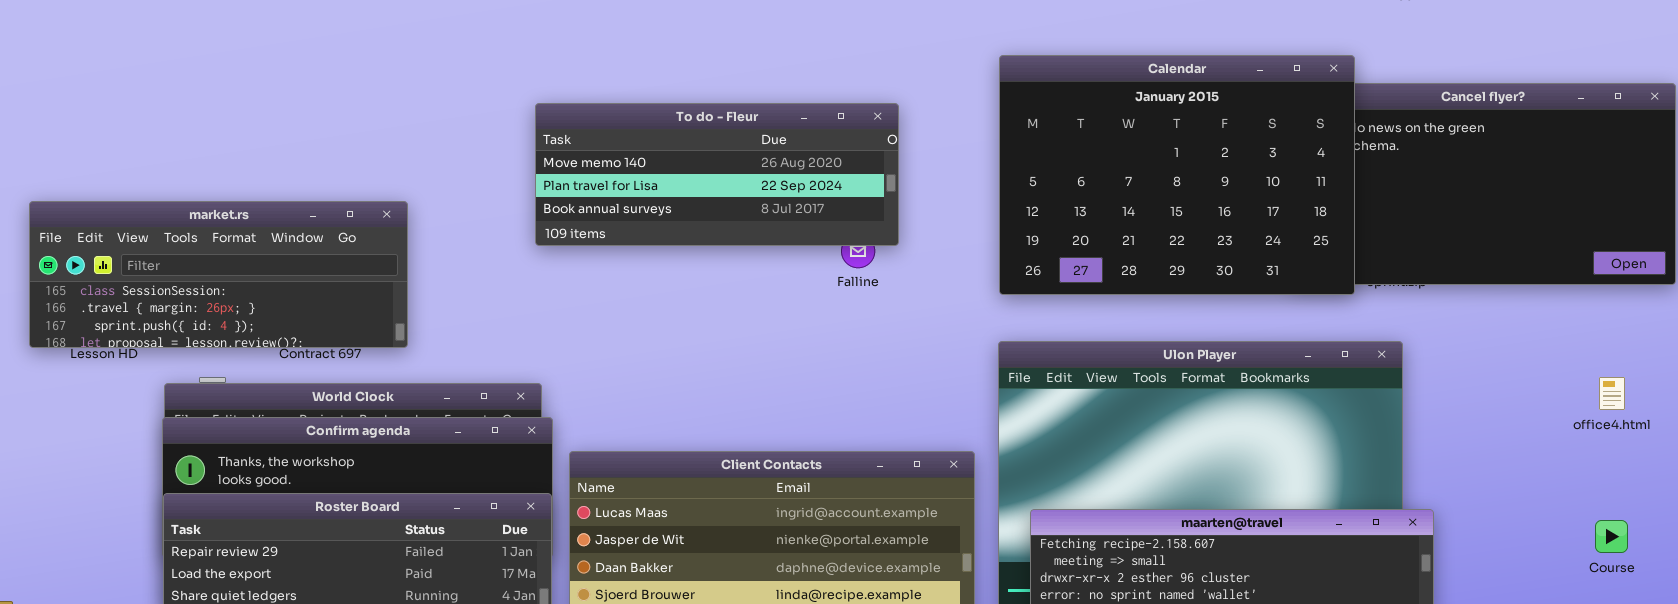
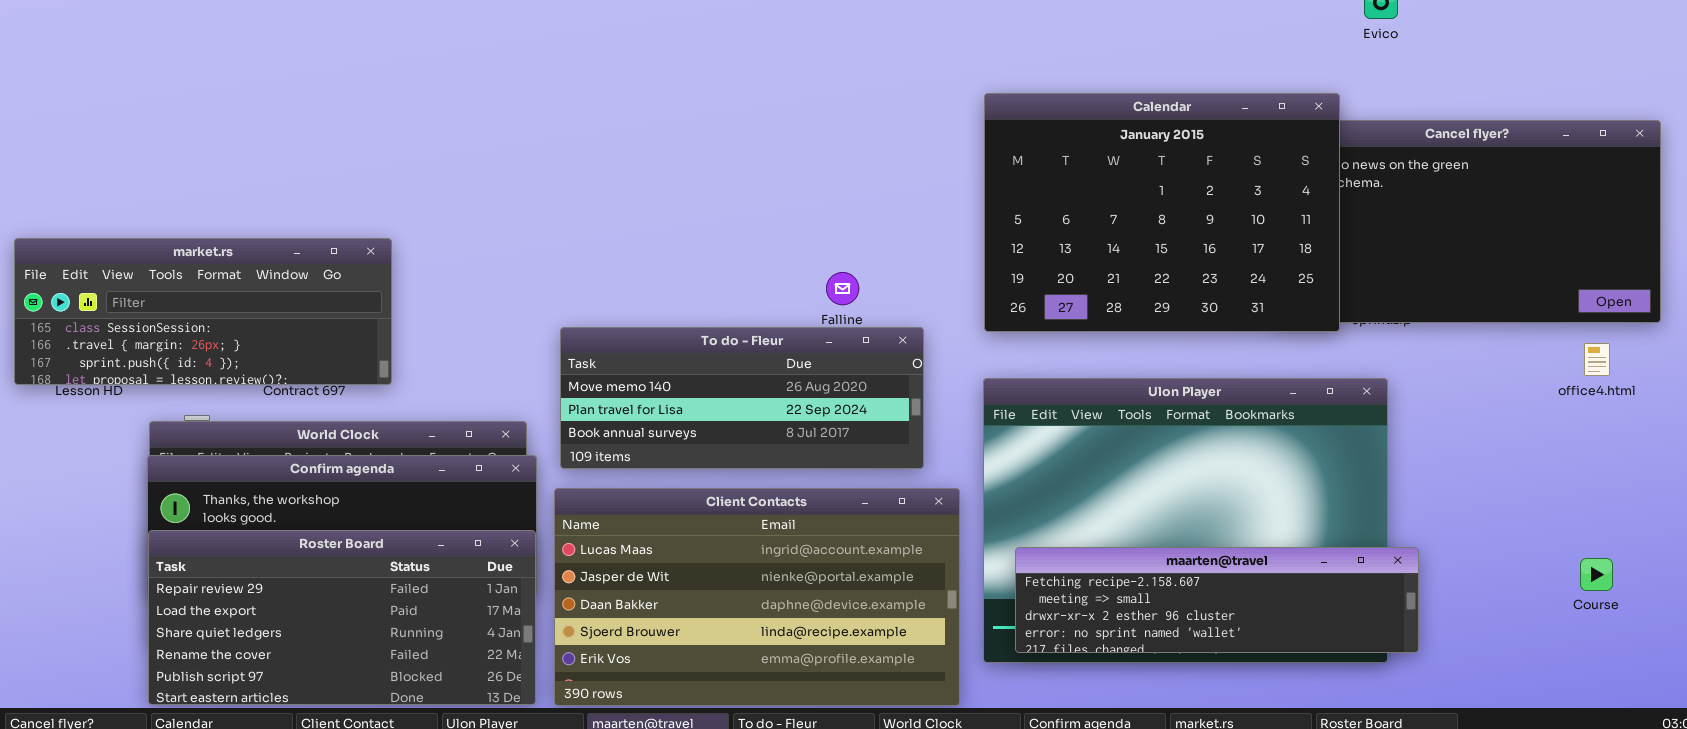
To do - Fleur: [535,103,899,246] -> [560,327,924,469], moved
office4.html: [1599,377,1625,410] -> [1584,343,1610,376], moved

